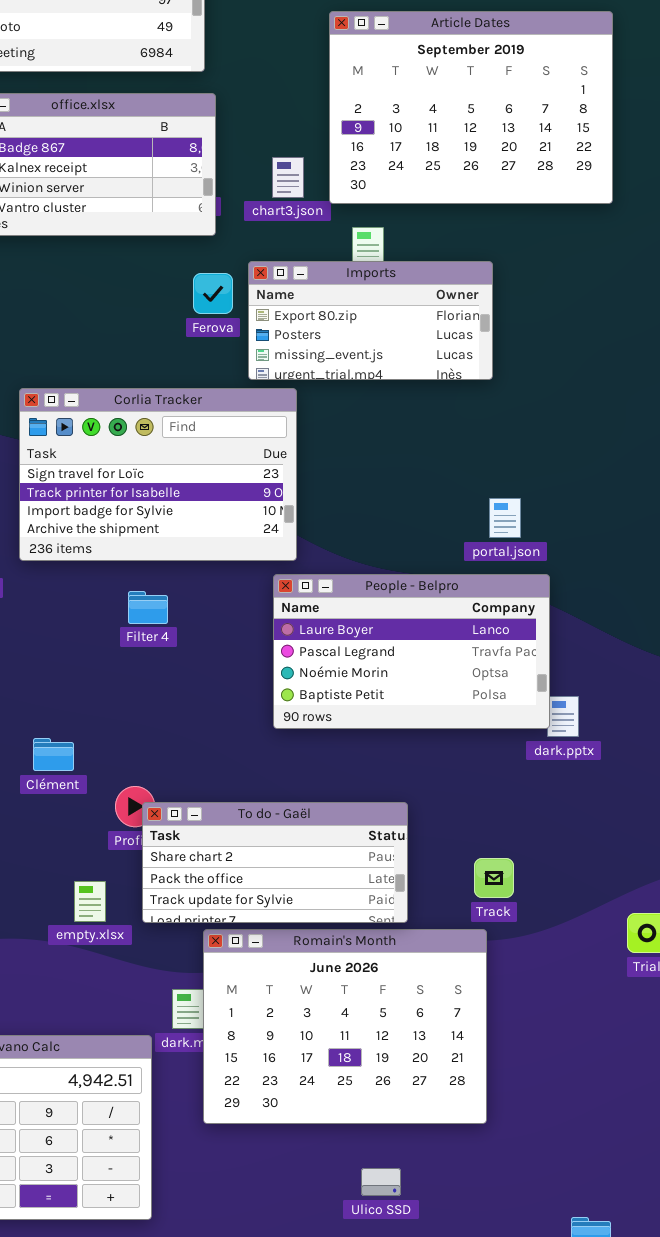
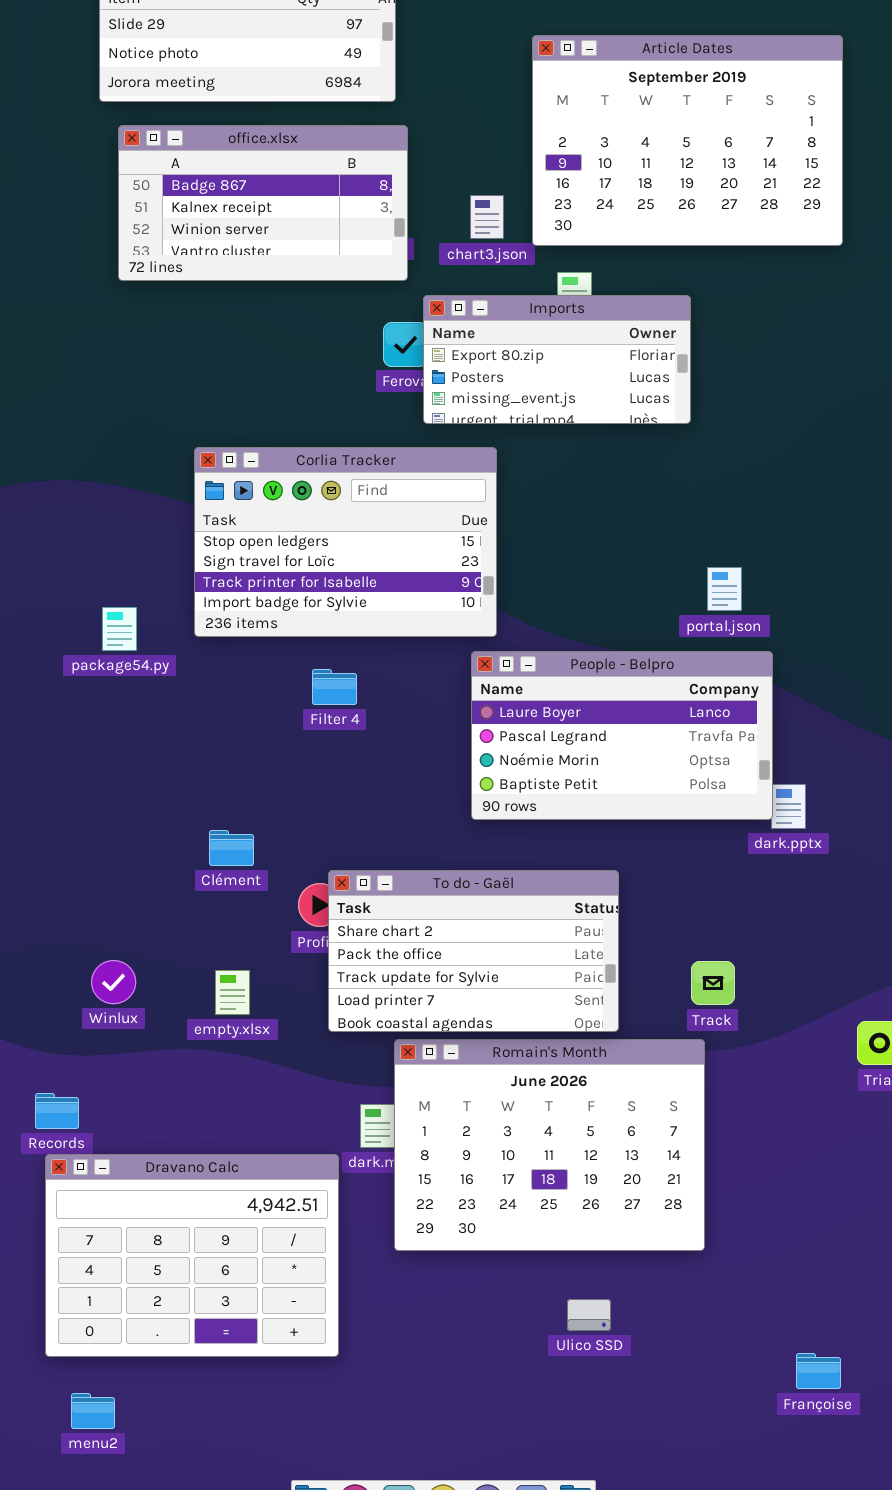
Imports: [248,261,493,380] -> [423,295,691,424], moved
Corlia Tracker: [19,388,297,561] -> [194,447,497,637], scrolled up 1 row
To do - Gaël: [142,802,408,923] -> [328,870,619,1032], resized
empty.xlsx: [74,881,106,922] -> [215,970,250,1015], moved

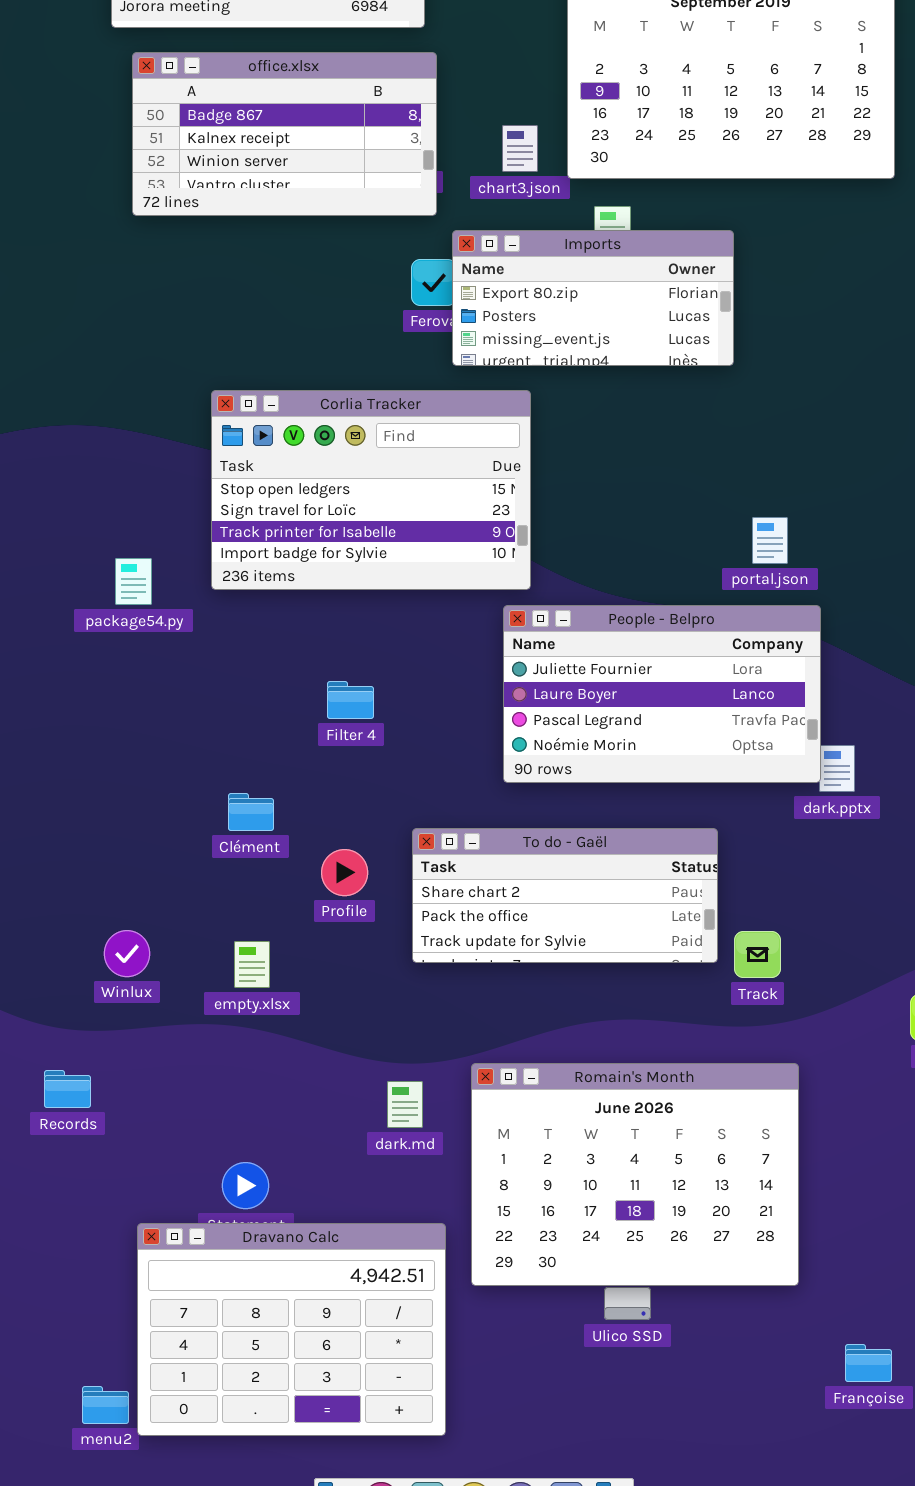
People - Belpro: [471,651,773,820] -> [503,605,821,783], scrolled up 1 row
Filter 4: [312,669,357,705] -> [327,681,374,719], moved
To do - Gaël: [328,870,619,1032] -> [412,828,718,963], moved, resized
Romain's Month: [394,1039,705,1251] -> [471,1063,799,1286], moved
Dravano Calc: [45,1154,339,1357] -> [137,1223,446,1436], moved

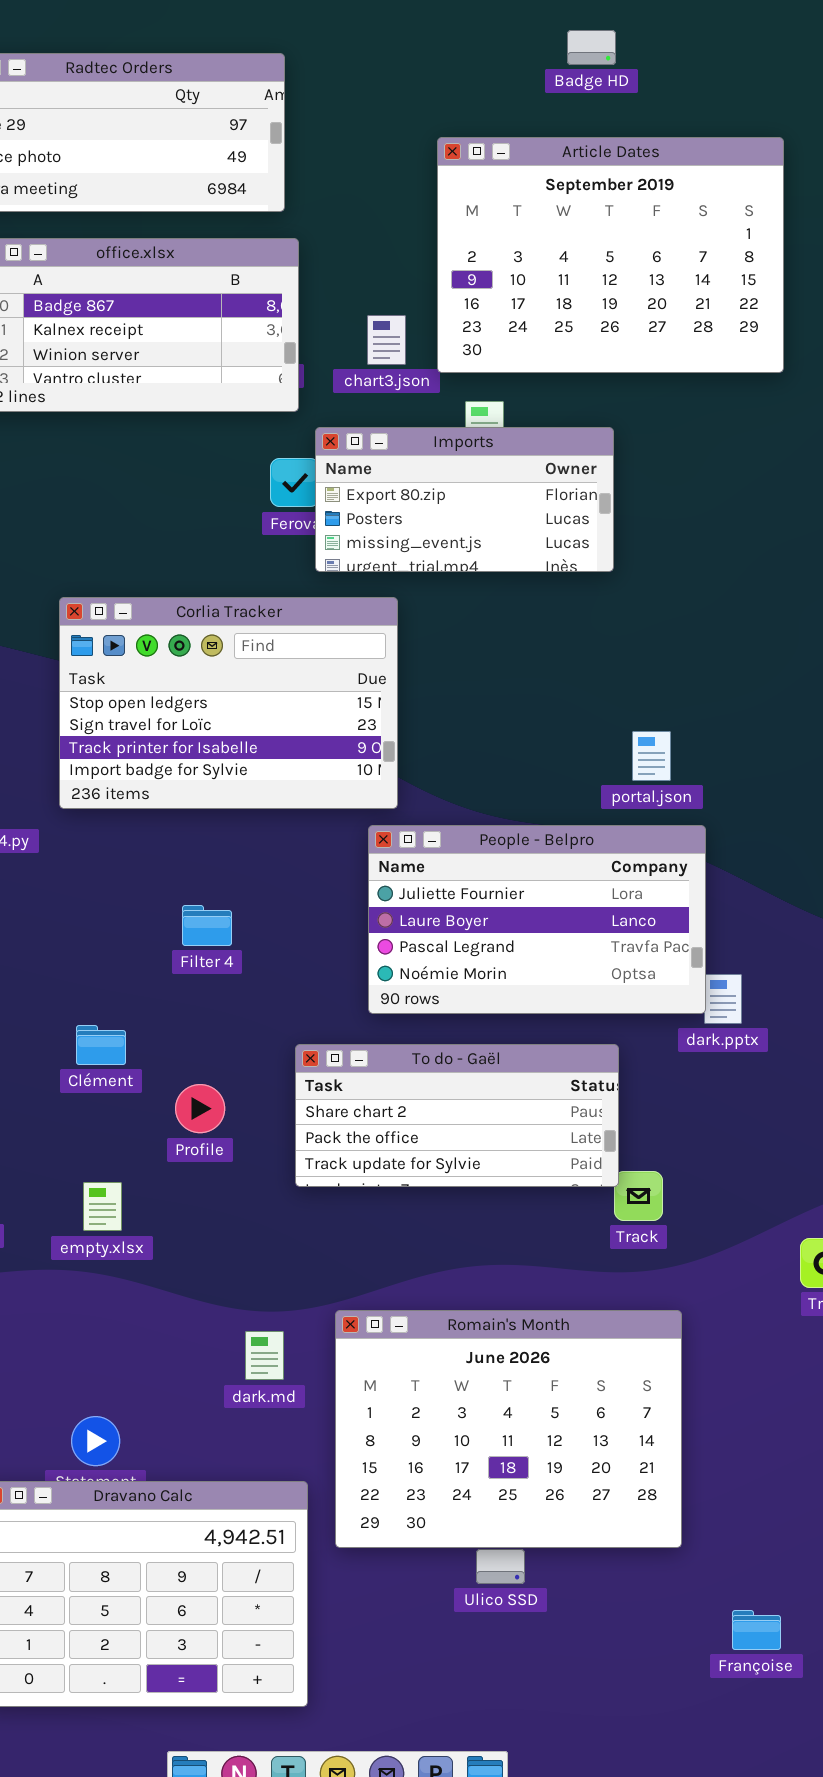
To do - Gaël: [412,828,718,963] -> [295,1044,619,1187], moved

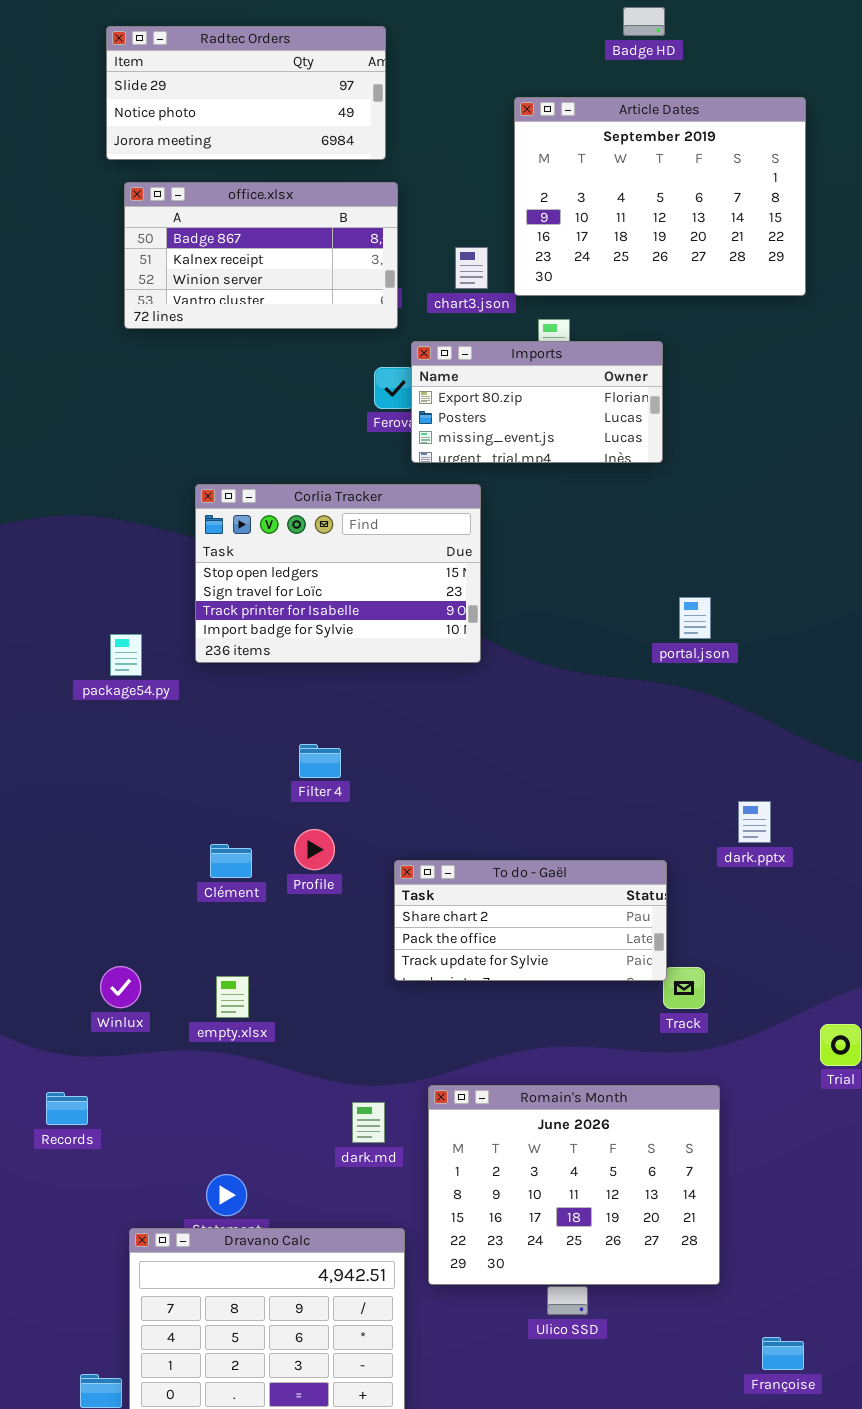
People - Belpro: [368,825,706,1014] -> none, closed
Profile: [175,1084,225,1133] -> [294,829,335,870], moved

